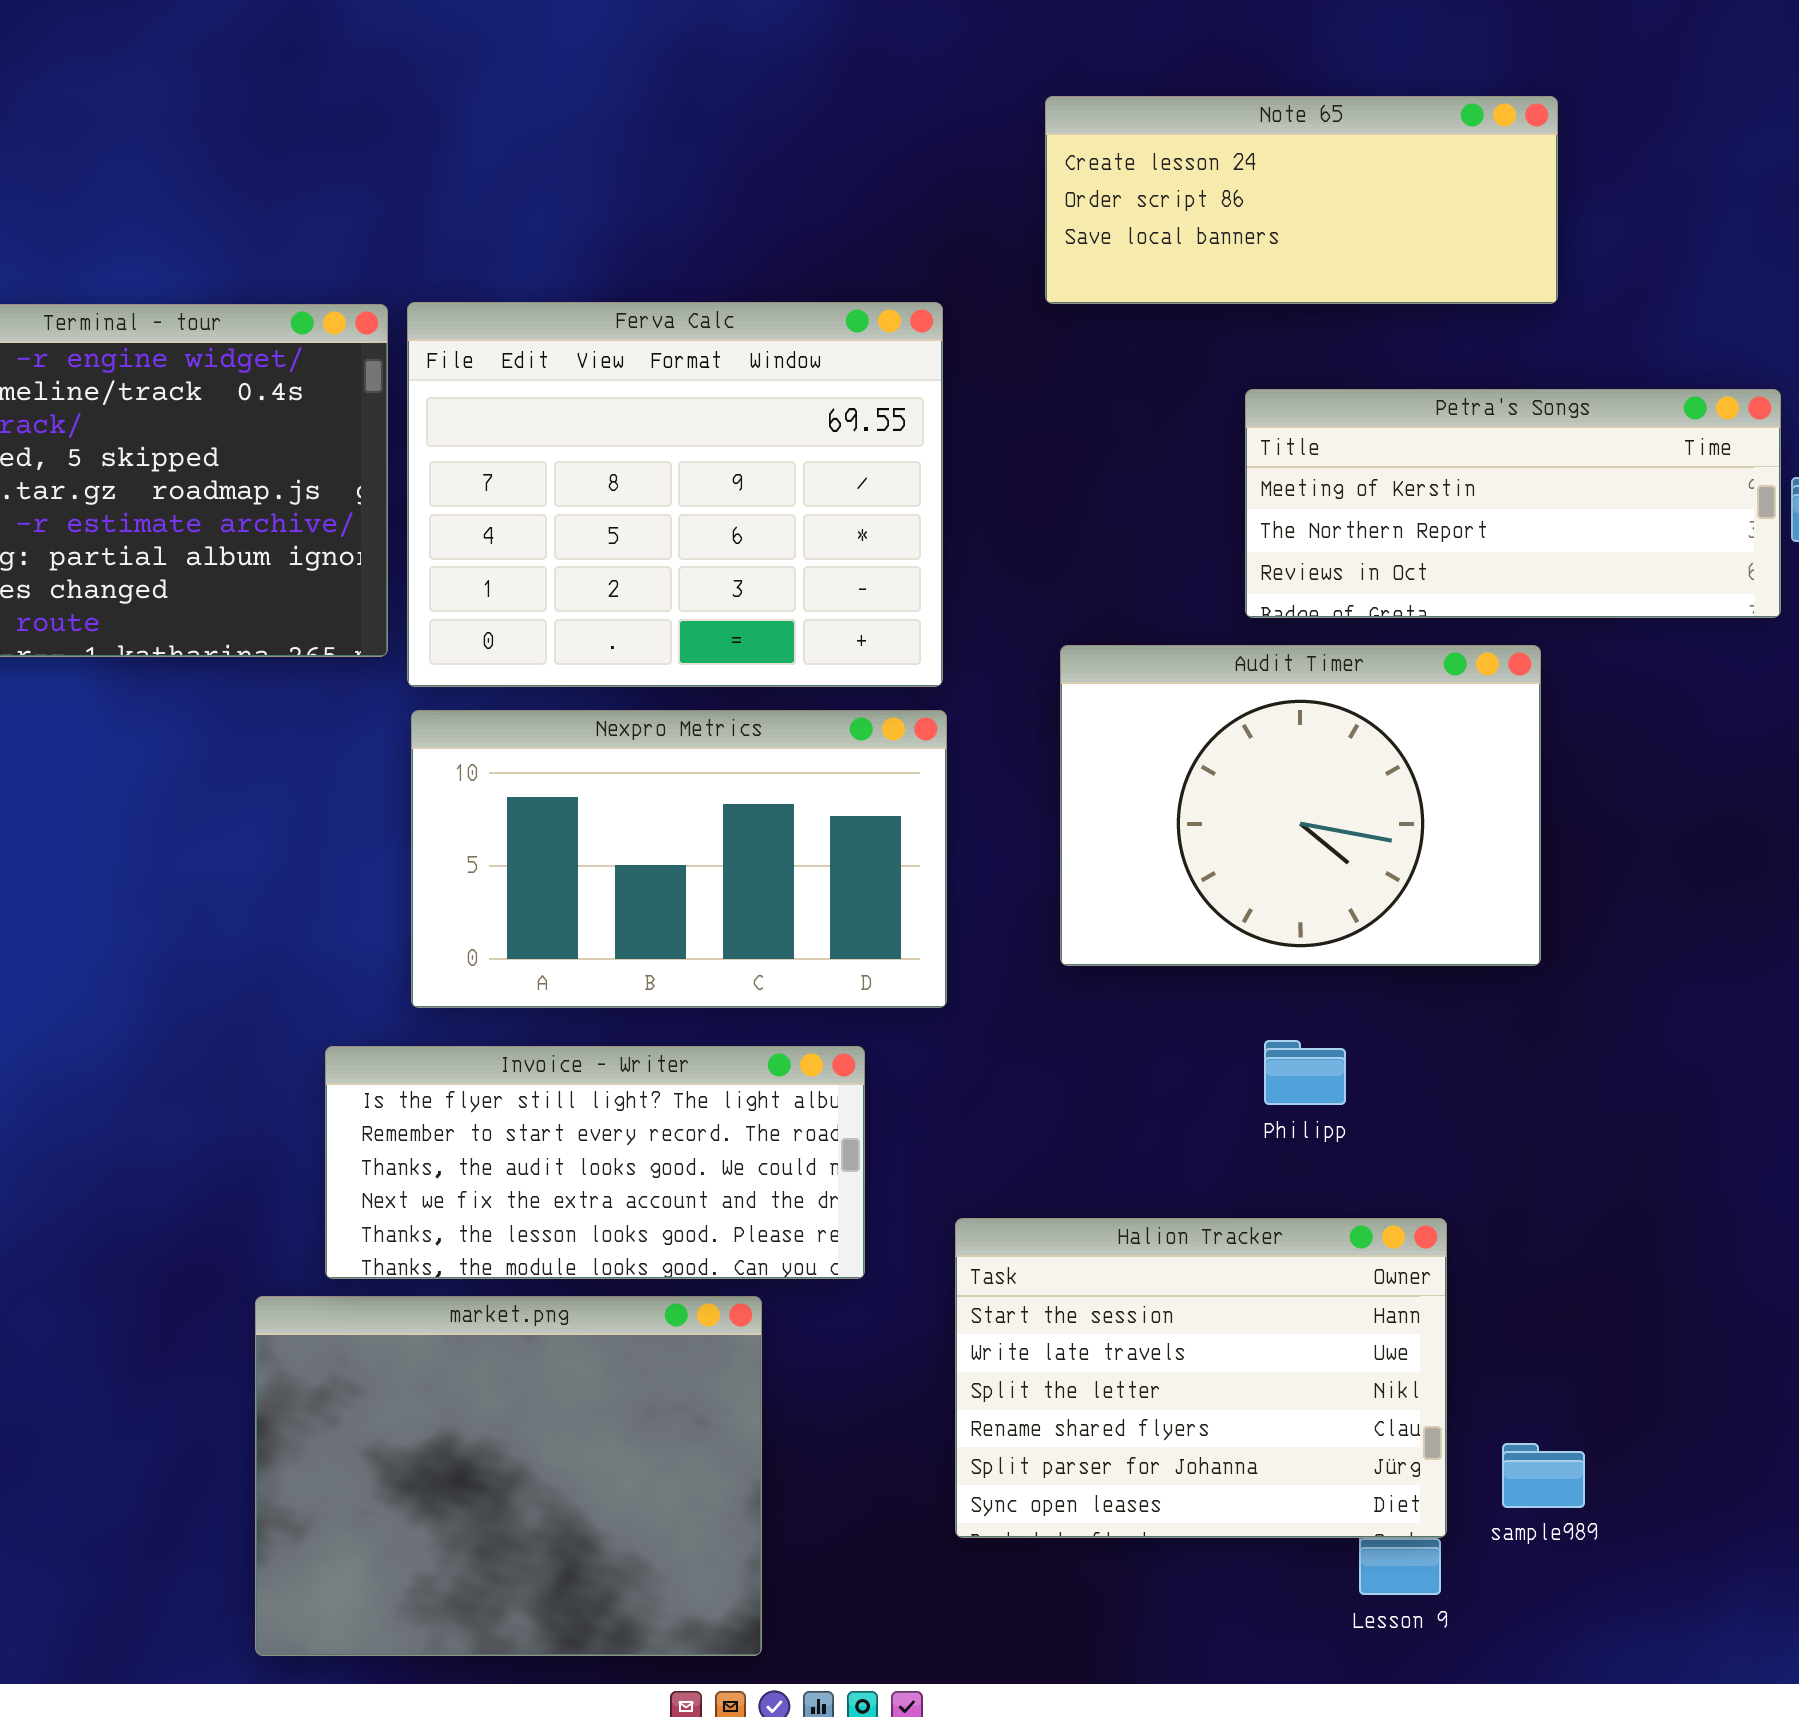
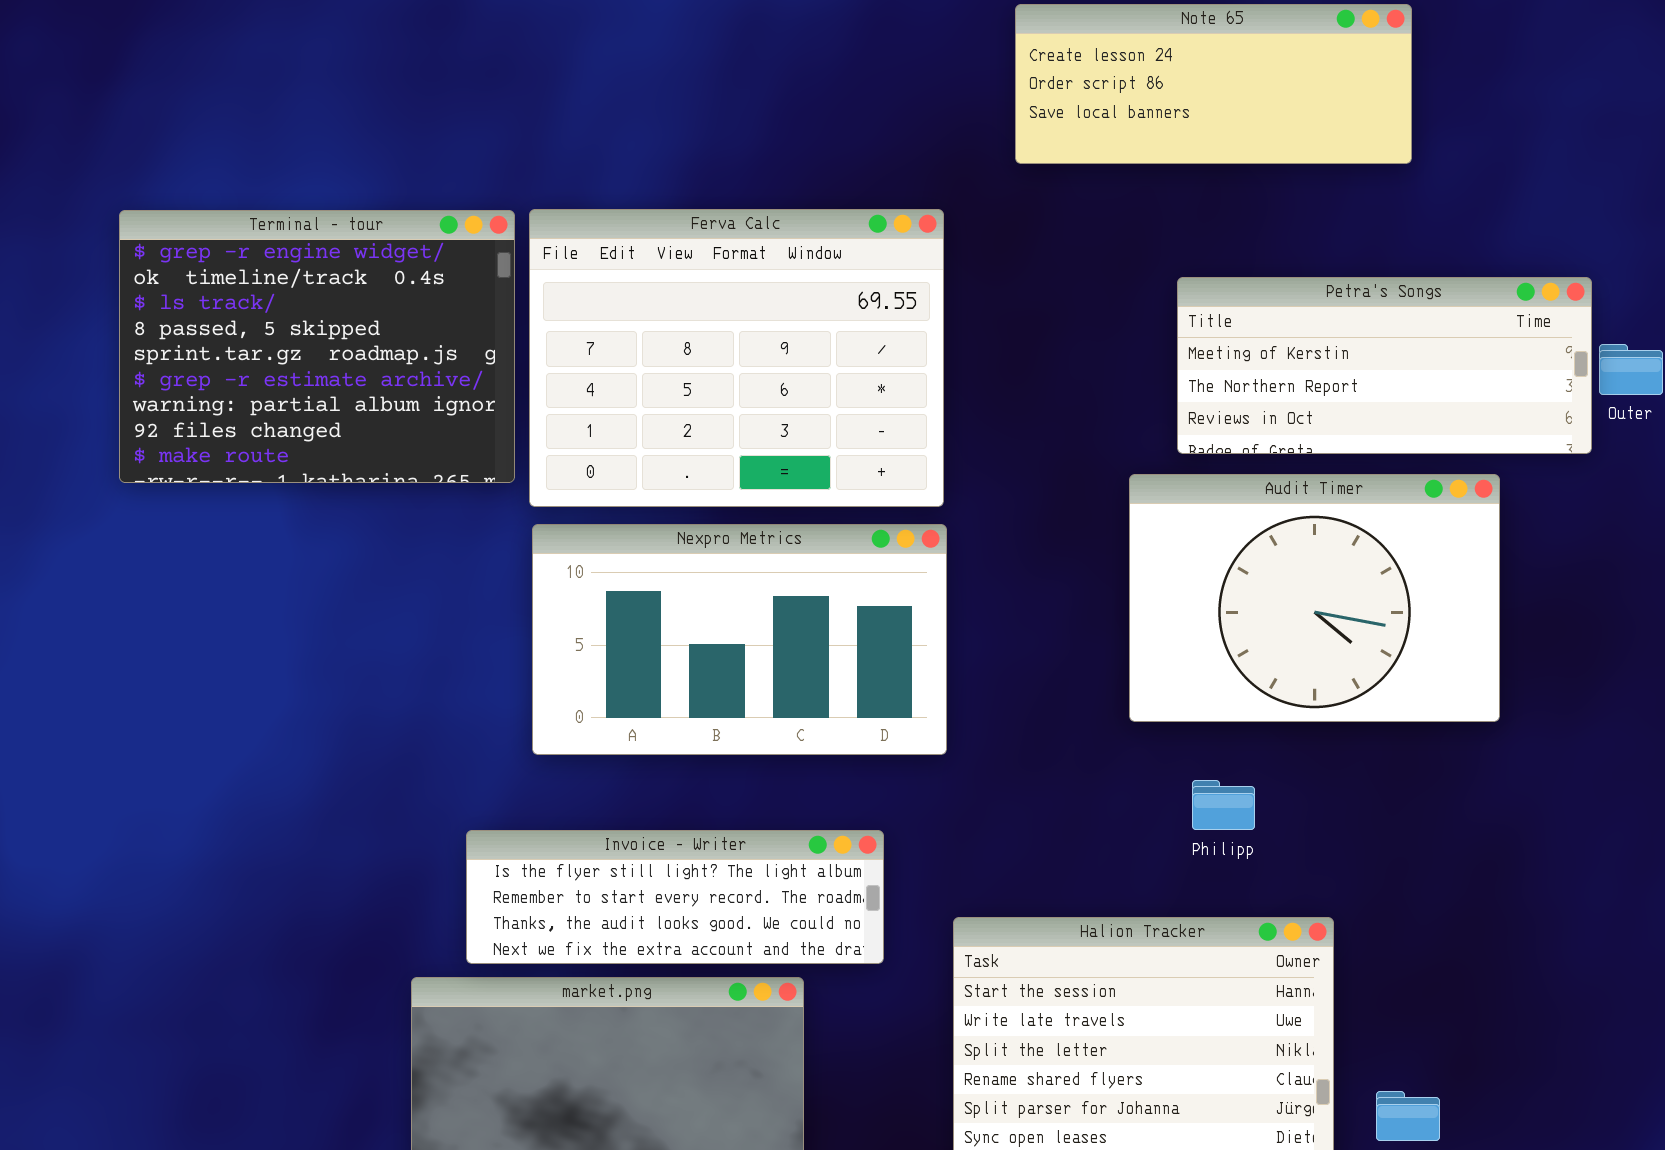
Note 65: [1045,96,1558,304] -> [1015,4,1412,164], moved
Audit Timer: [1060,645,1541,966] -> [1129,474,1500,722], moved
Invoice - Writer: [325,1046,865,1279] -> [466,830,884,964], resized

